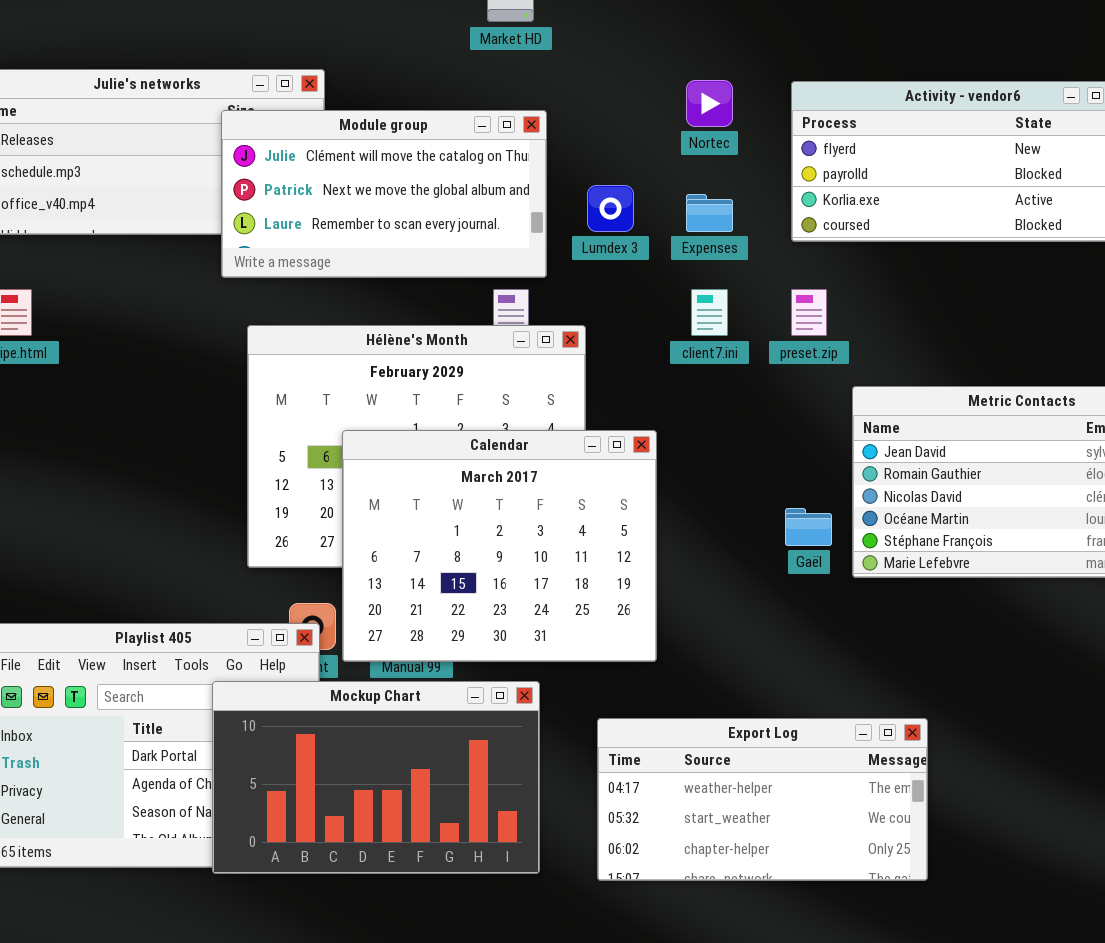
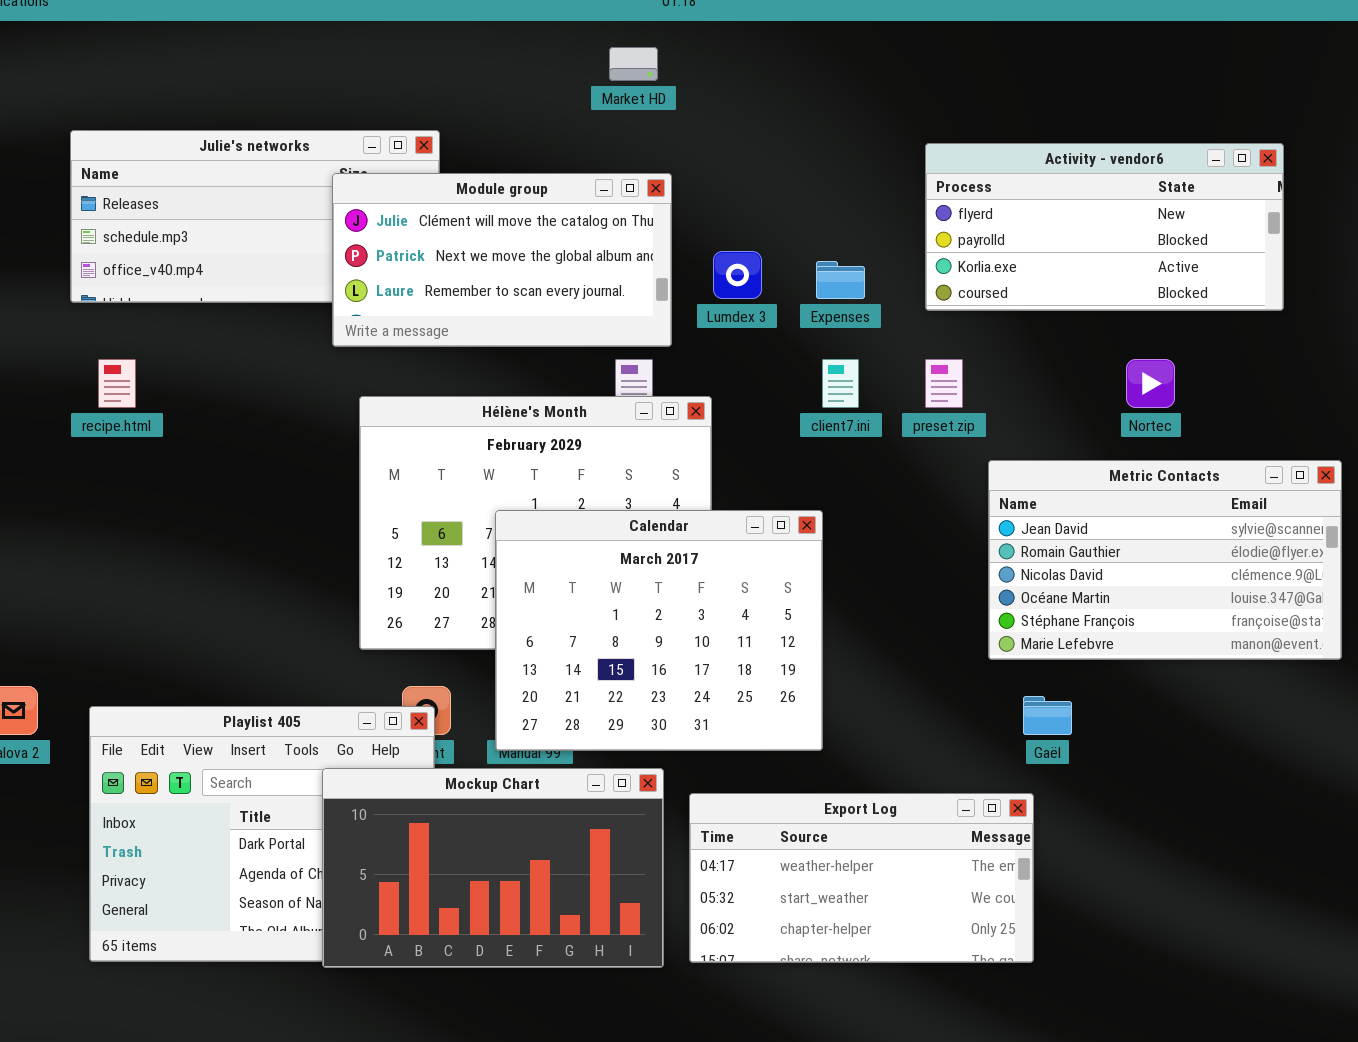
Nortec: [686,80,733,127] -> [1126,359,1175,408], moved
Calendar: [342,430,657,662] -> [495,510,823,751], moved
Gaël: [785,508,832,546] -> [1023,696,1072,735], moved
Export Log: [597,718,928,881] -> [689,793,1034,963], moved

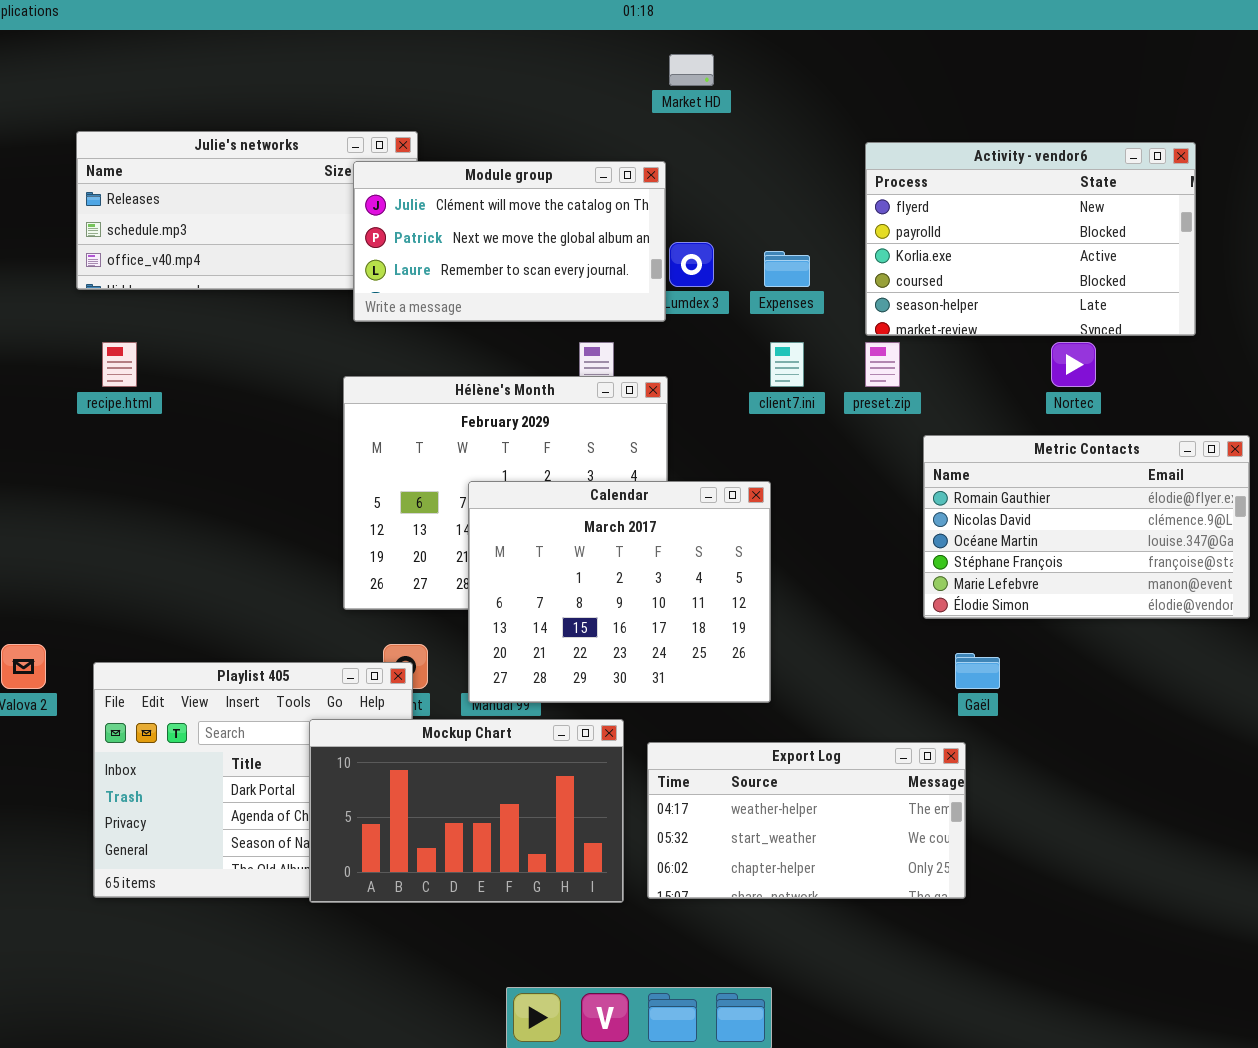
Market HD: [609,47,658,81] -> [669,54,714,86], moved
Activity - vendor6: [925,143,1284,311] -> [865,142,1196,336], resized
Module group: [332,173,672,347] -> [353,161,666,322], moved
Metric Contacts: [988,460,1342,660] -> [923,435,1250,619], scrolled down 1 row

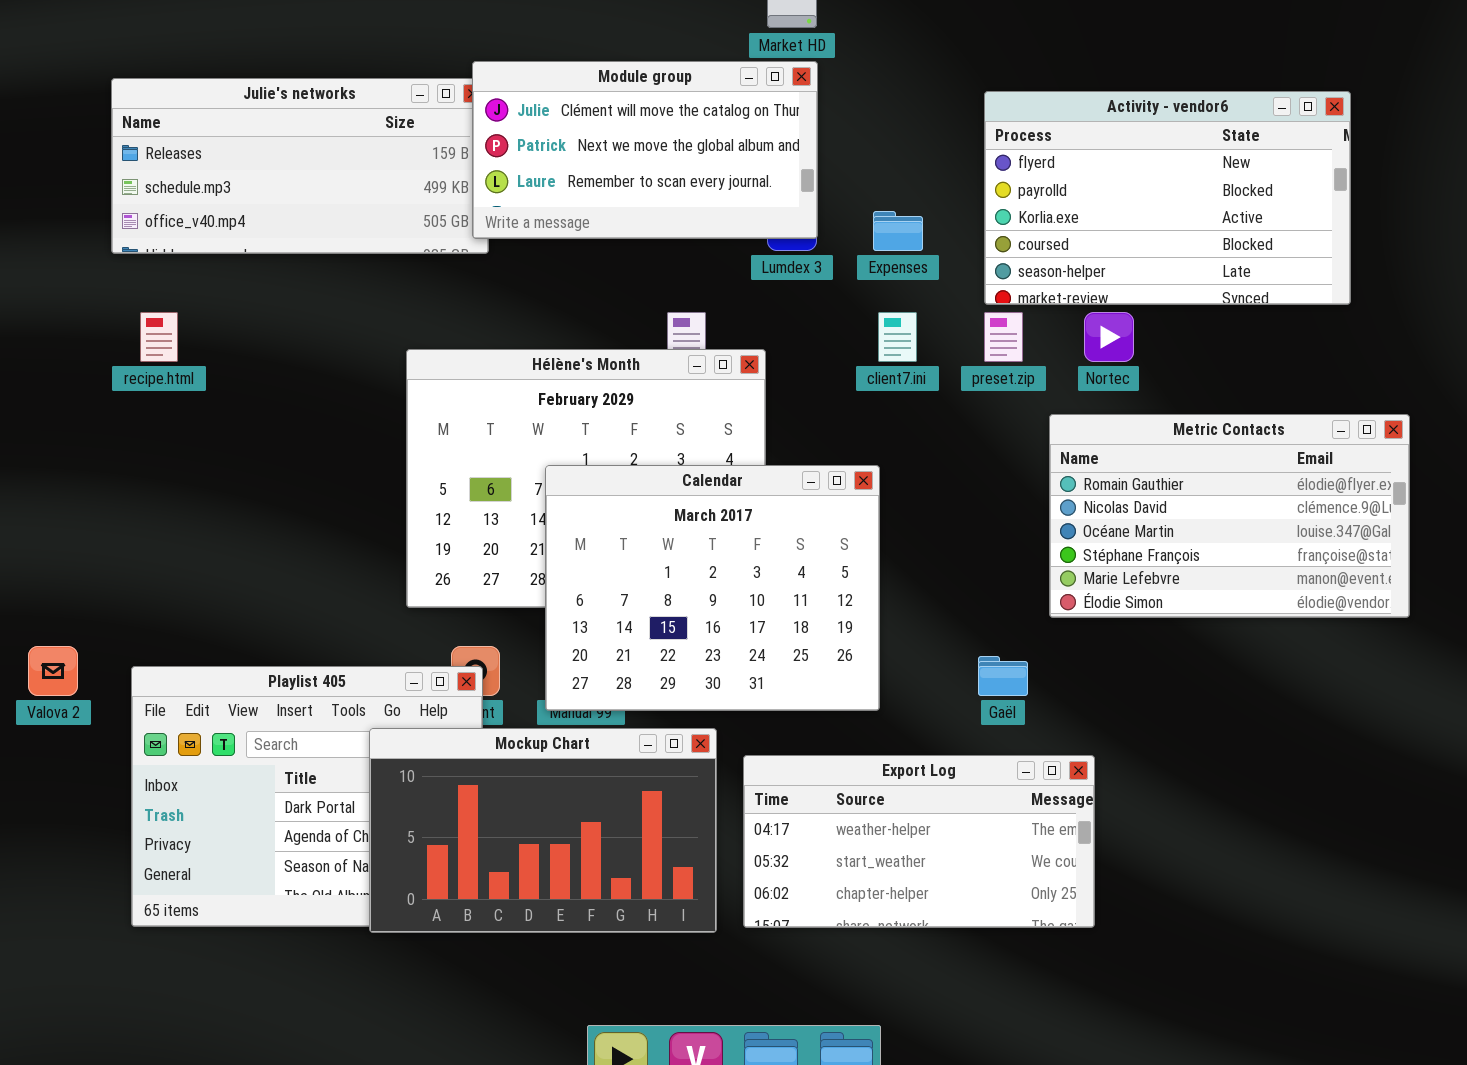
Module group: [353,161,666,322] -> [472,61,818,239], moved
Nortec: [1051,342,1096,387] -> [1084,312,1134,362], moved
Gaël: [955,653,1000,689] -> [978,656,1028,696], moved

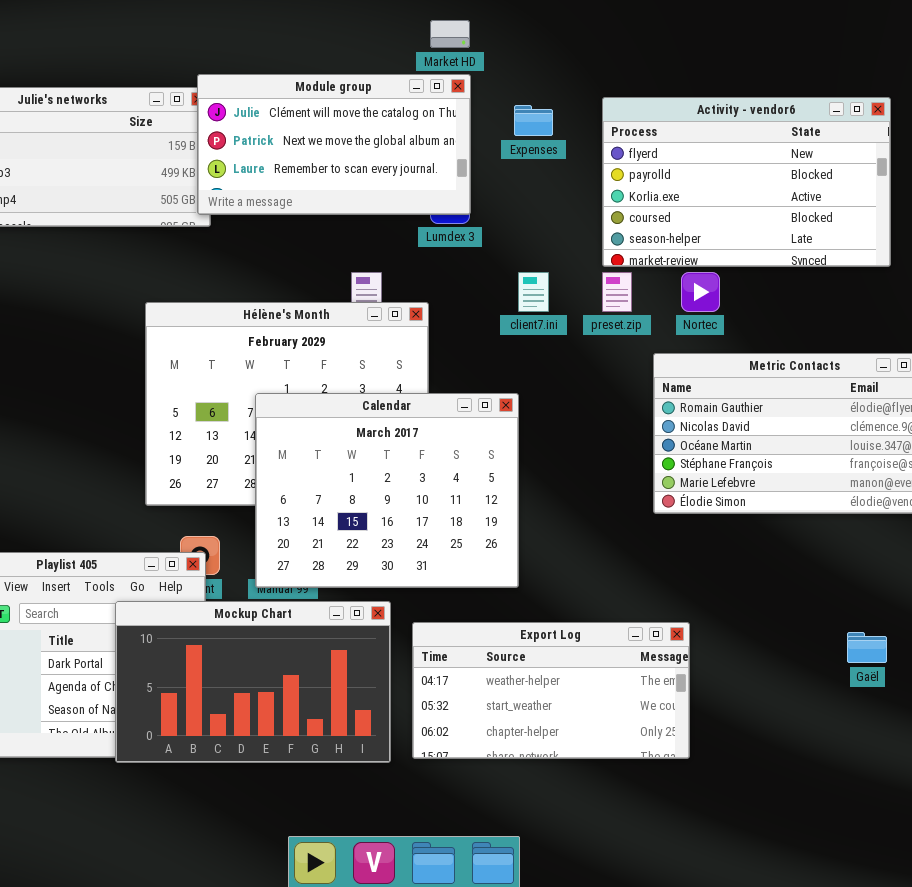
Expenses: [873,211,923,251] -> [514,105,553,136], moved
Gaël: [978,656,1028,696] -> [847,632,887,663], moved

